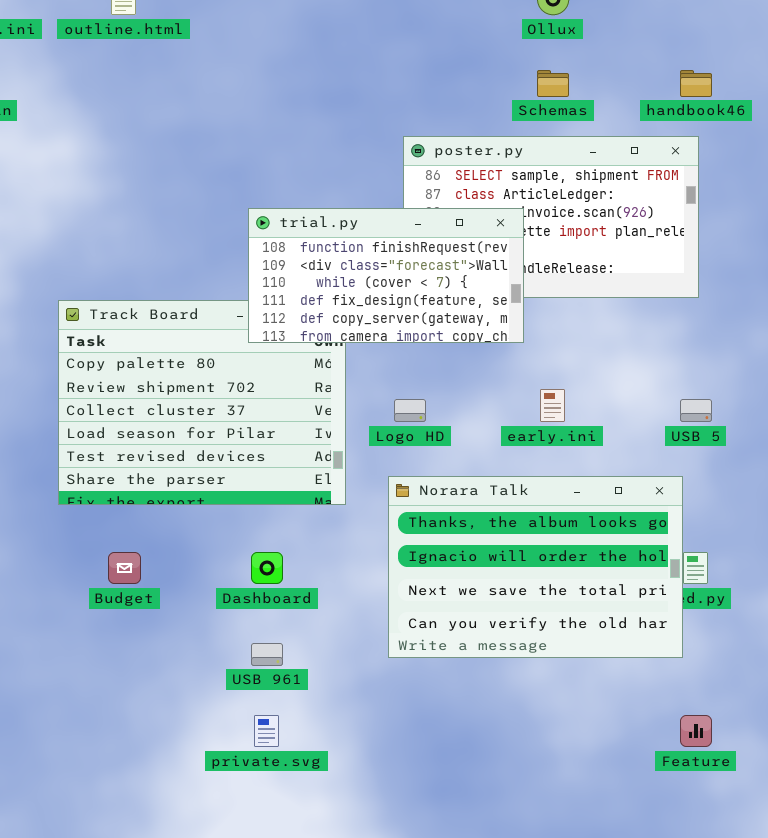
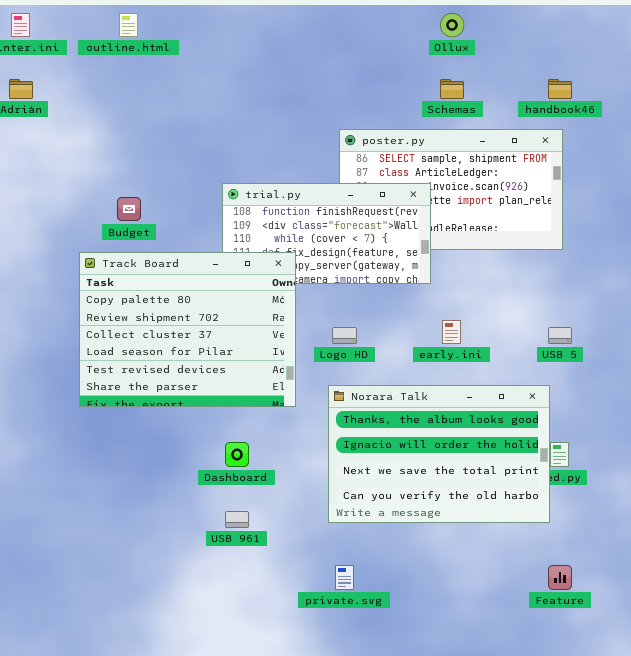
Track Board: [58,300,346,505] -> [79,252,296,407], raised
Budget: [108,552,141,584] -> [117,197,141,221], moved
private.svg: [254,715,279,747] -> [335,565,354,590], moved

